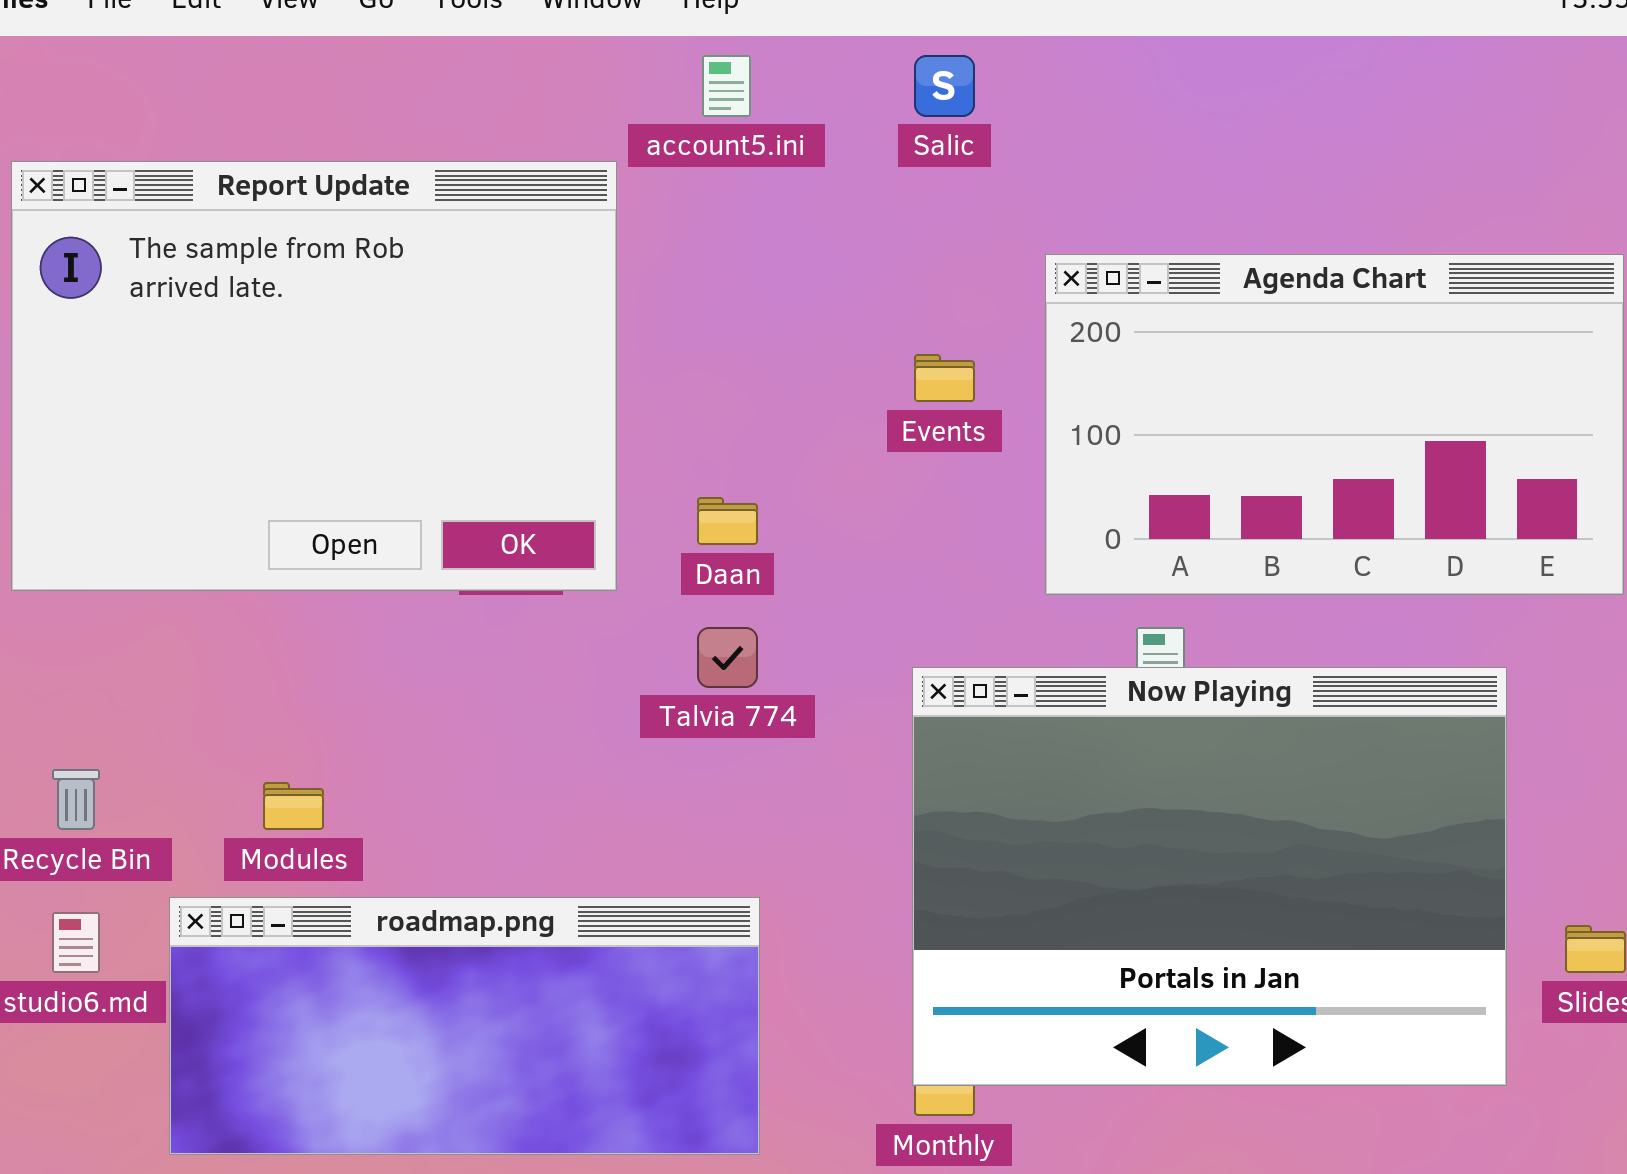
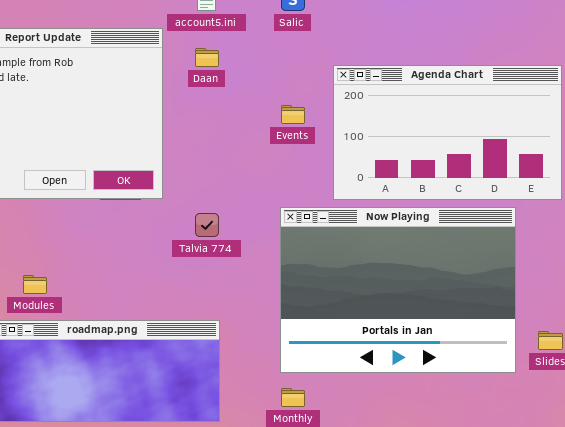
Daan: [697,497,758,545] -> [195,48,219,67], moved
Now Playing: [912,667,1507,1086] -> [280,207,516,373], moved

